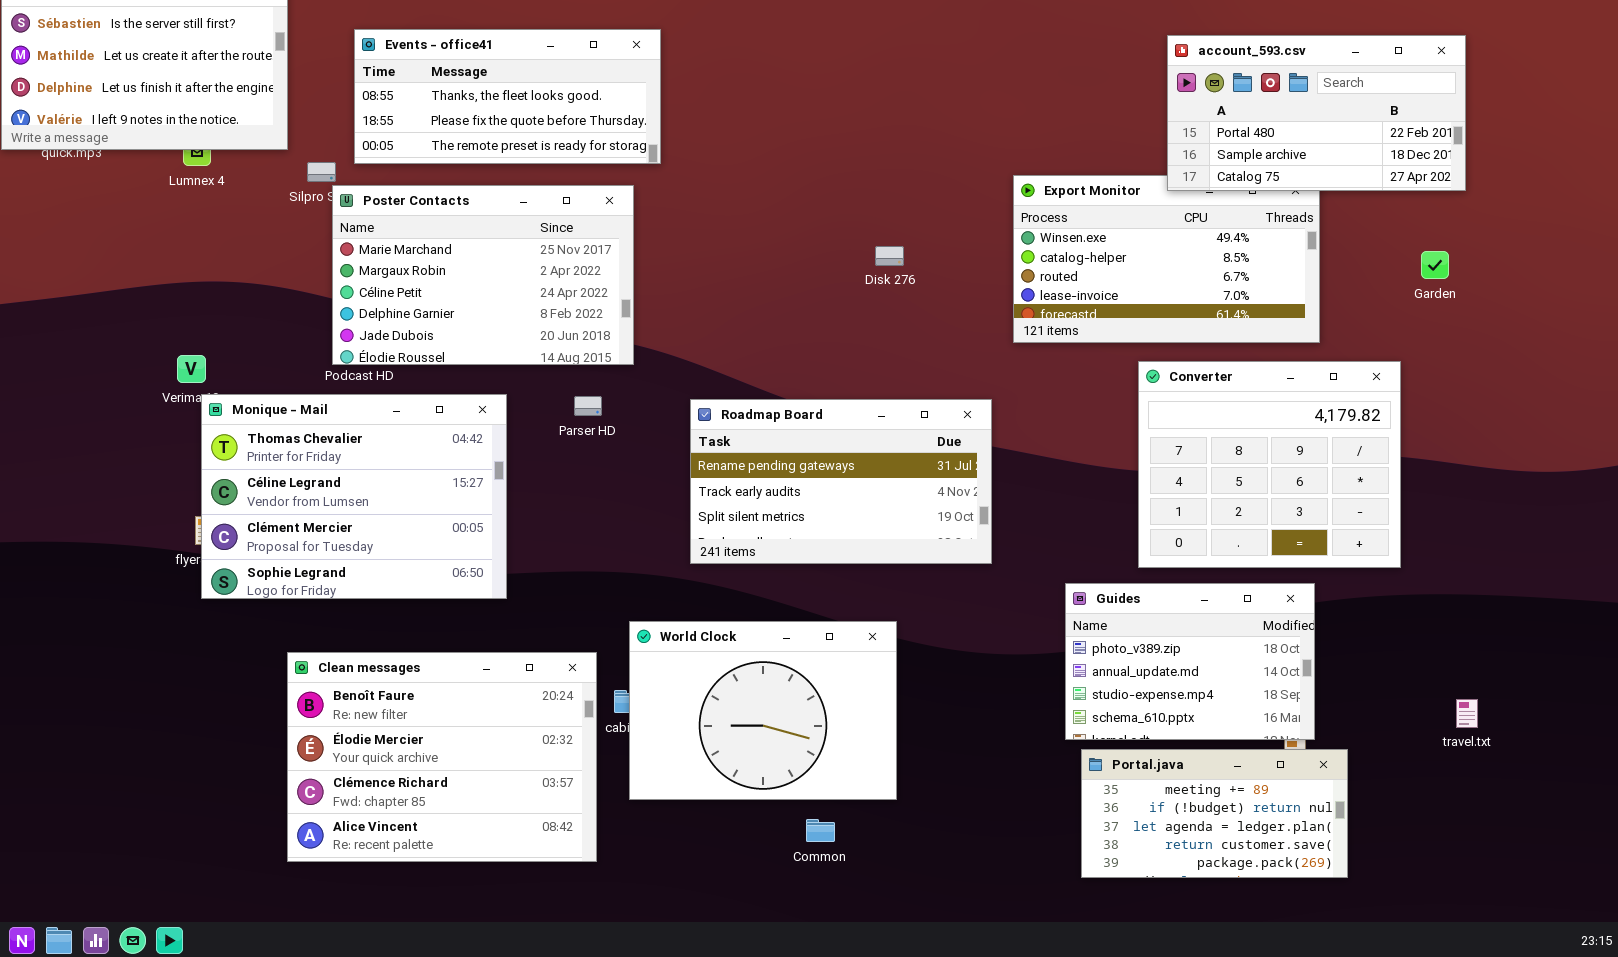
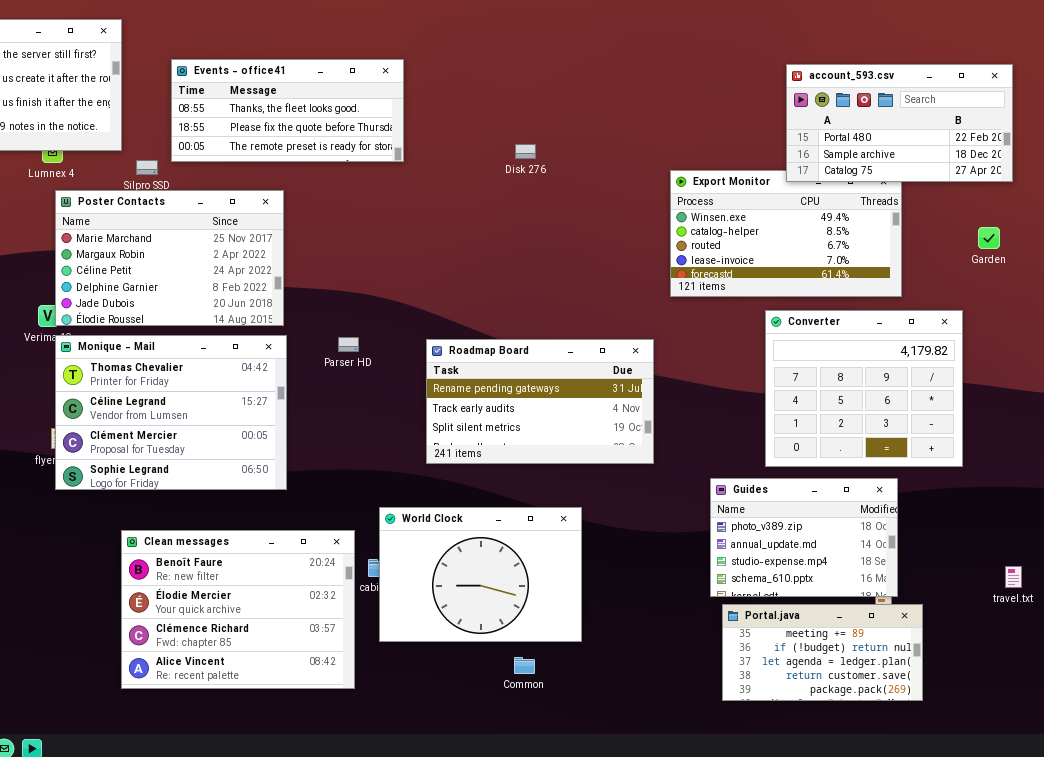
Poster Contacts: [332,185,634,365] -> [55,190,284,326], moved
Disk 276: [875,246,904,266] -> [515,144,536,159], moved

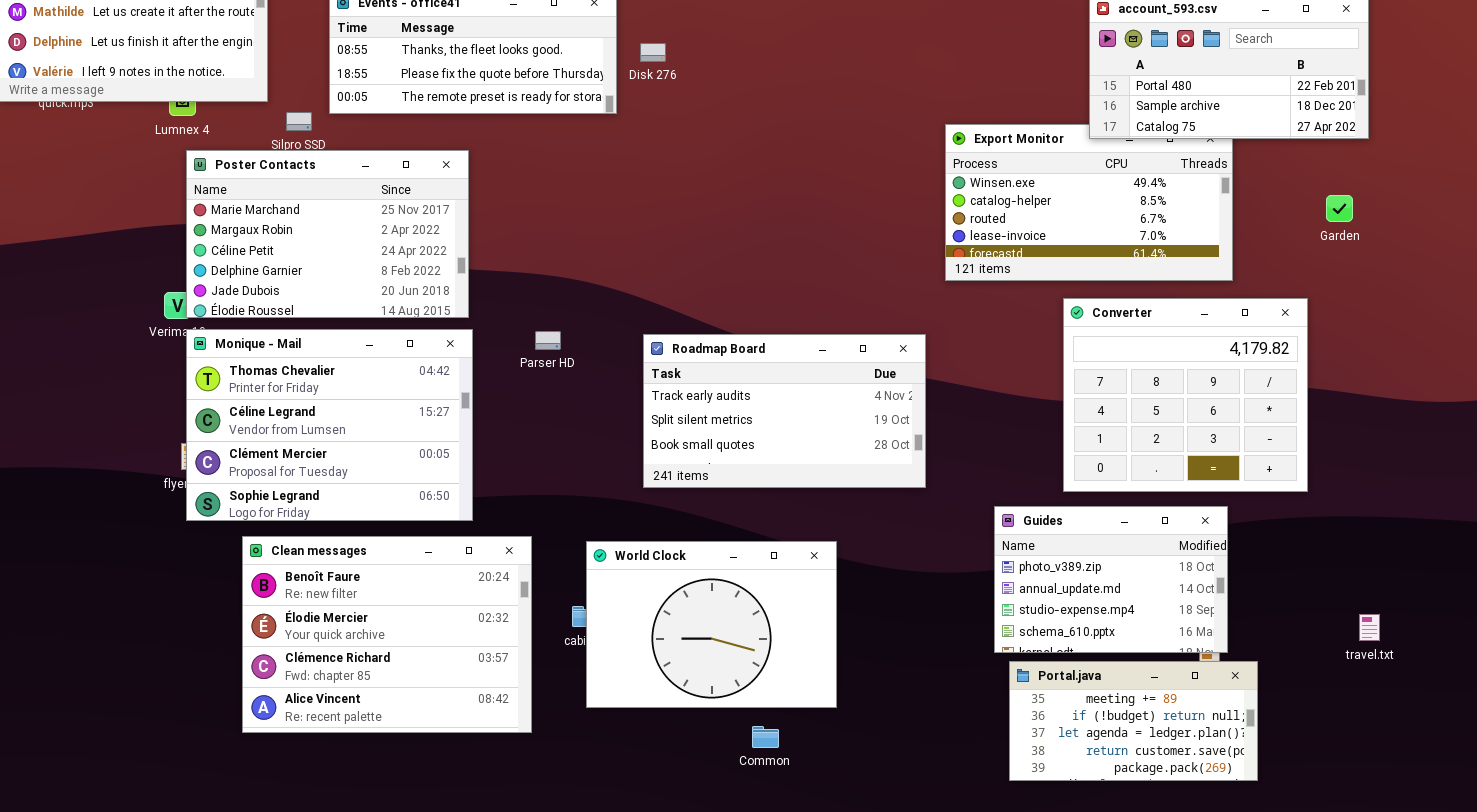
Disk 276: [515,144,536,159] -> [640,43,666,62], moved
Roadmap Board: [426,339,654,464] -> [643,334,926,488], scrolled down 1 row
Clean messages: [121,530,355,689] -> [242,536,532,733], moved

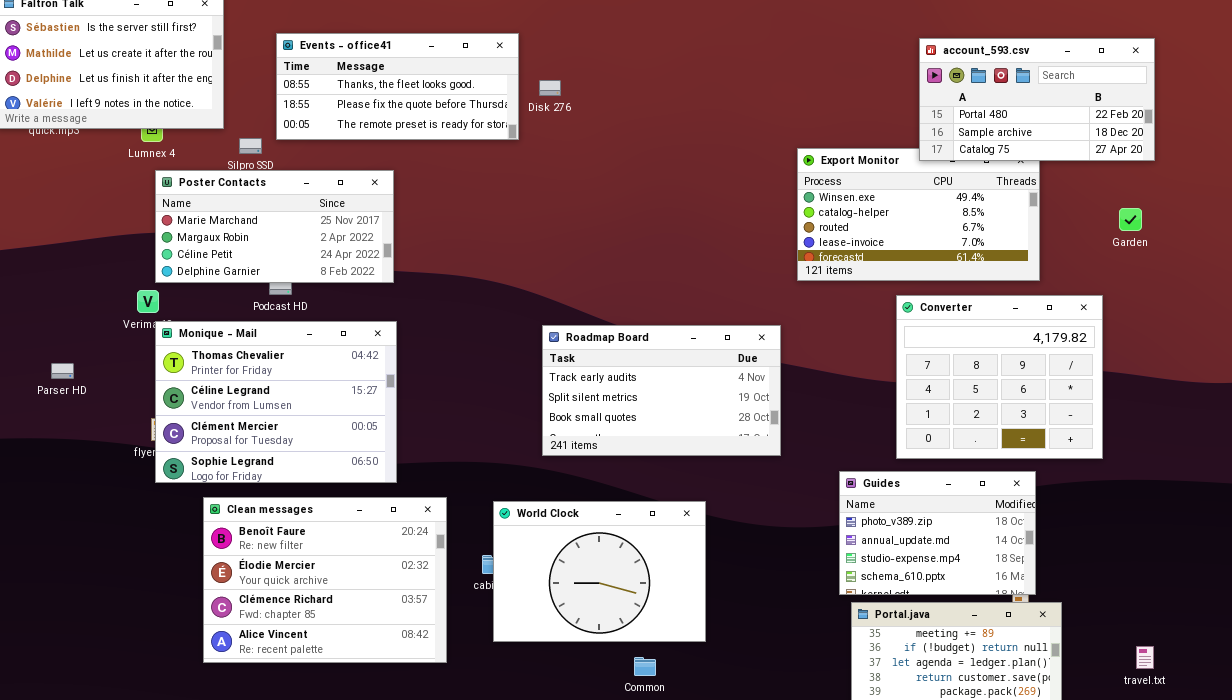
Poster Contacts: [186,150,469,318] -> [155,170,394,283], resized
Parser HD: [535,331,561,350] -> [51,363,74,379], moved
travel.txt: [1359,614,1380,641] -> [1136,646,1154,669], moved

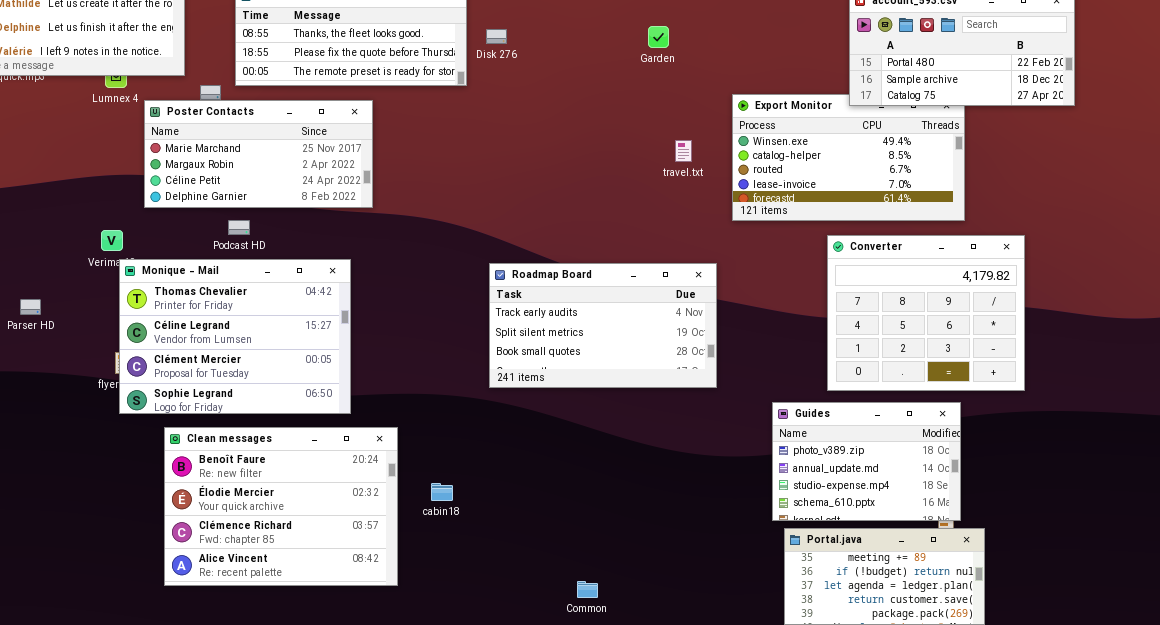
Poster Contacts: [155,170,394,283] -> [144,100,373,208], moved
Garden: [1119,208,1142,231] -> [648,26,669,48], moved
World Clock: [493,501,706,642] -> none, closed
travel.txt: [1136,646,1154,669] -> [675,140,692,162], moved

